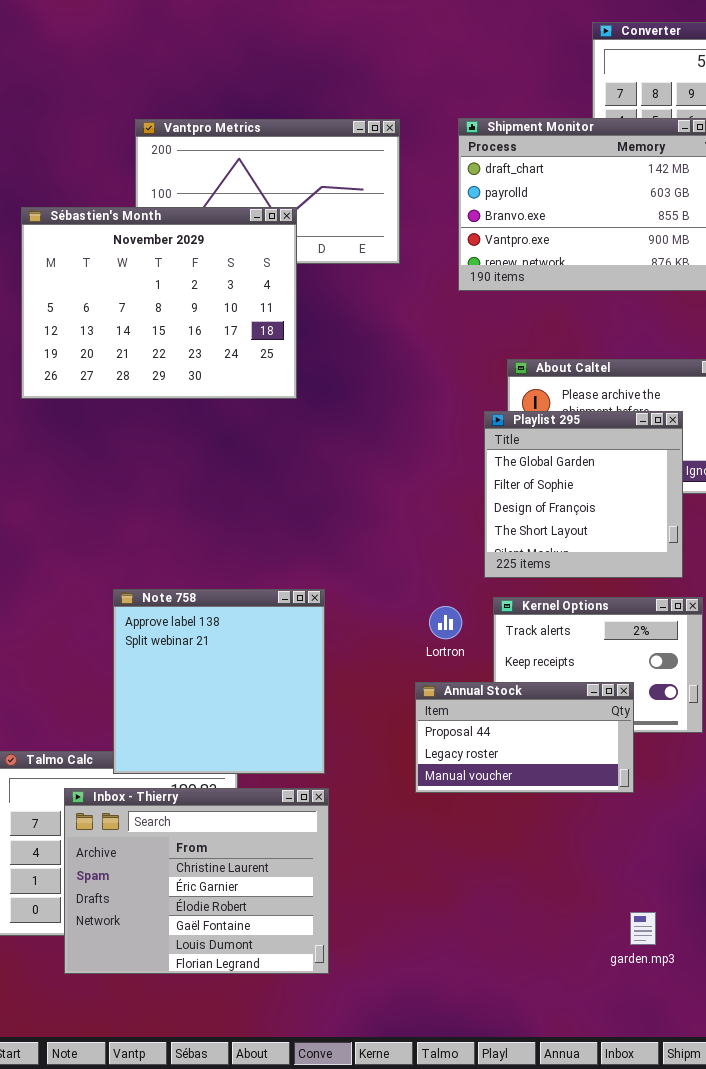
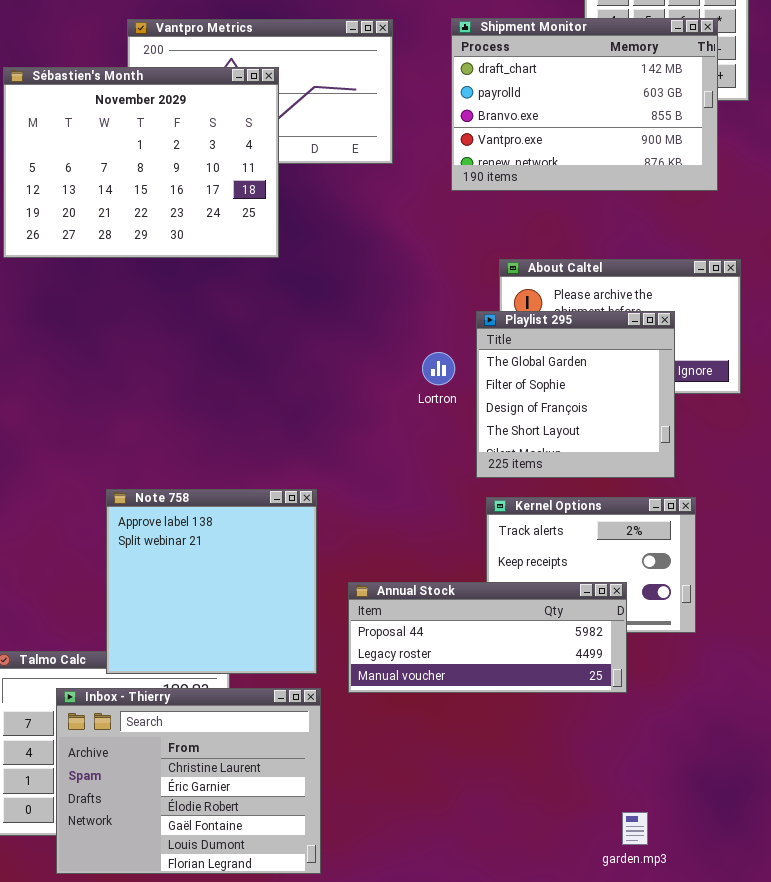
Sébastien's Month: [21,207,297,399] -> [3,67,279,258], moved
Lortron: [429,606,462,639] -> [422,352,455,385], moved
Annual Stock: [415,682,634,793] -> [348,582,627,693], resized

